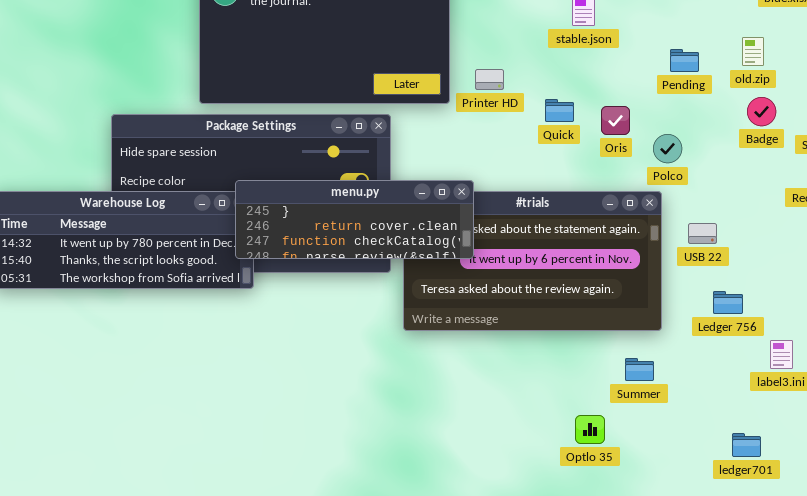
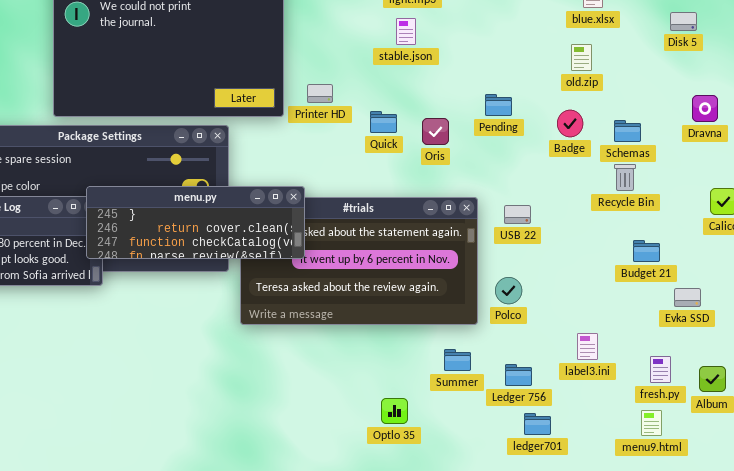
old.zip: [742,37,764,66] -> [571,44,592,71], moved
Pending: [670,49,699,72] -> [485,94,512,116], moved
Polco: [653,134,682,163] -> [495,277,522,304], moved
USB 22: [688,223,717,244] -> [504,205,531,224], moved
Ledger 756: [713,291,743,314] -> [505,364,532,386], moved
Optlo 35: [575,415,605,444] -> [381,398,408,424], moved
ledger701: [732,433,761,457] -> [524,413,551,435], moved

